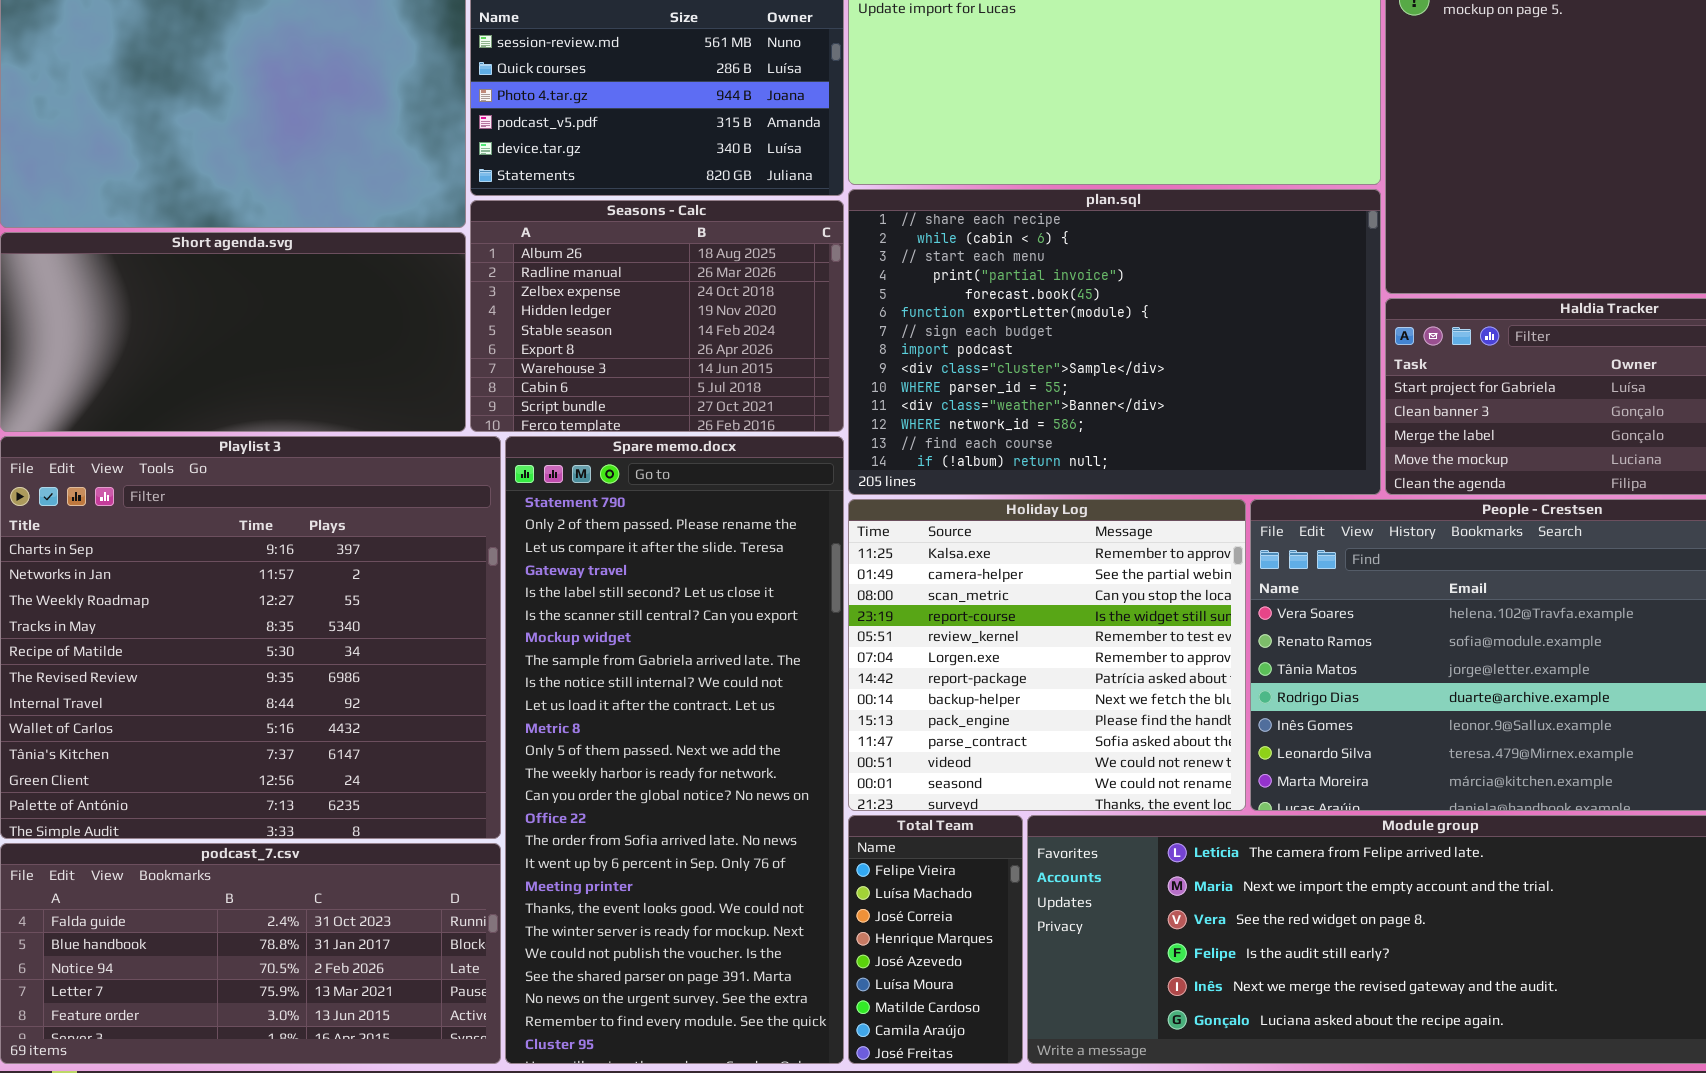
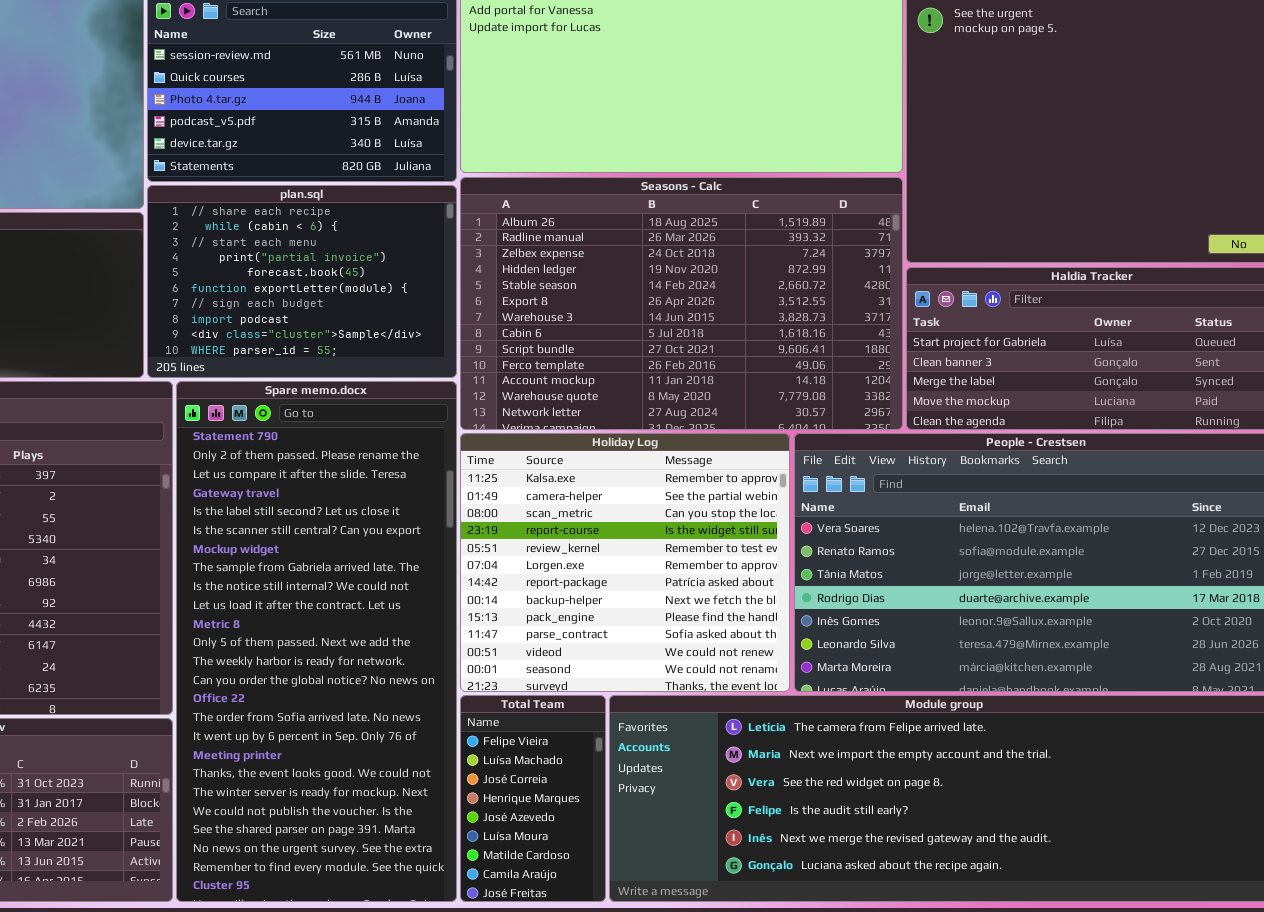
plan.sql: [848,189,1381,495] -> [147,185,457,378], moved, resized
Seasons - Calc: [470,200,844,432] -> [460,177,903,430], moved, resized

